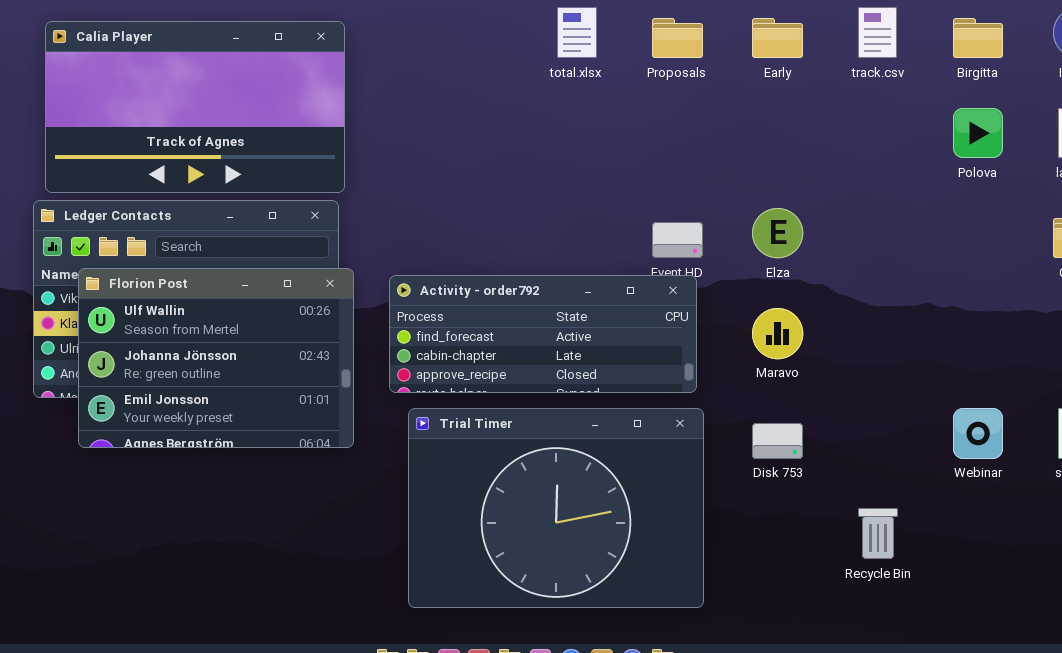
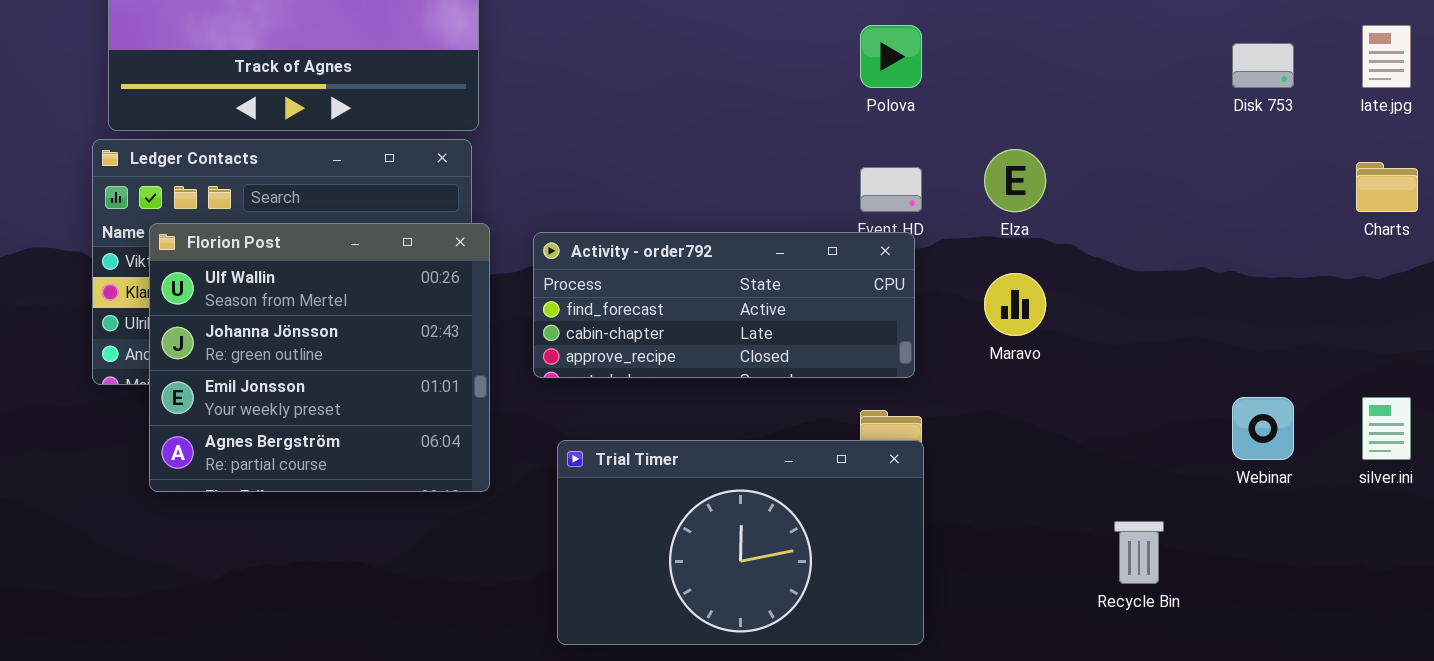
Polova: [953,108,1003,158] -> [860,25,922,88], moved
Florion Post: [78,268,354,448] -> [149,223,490,492], resized
Trial Timer: [408,408,704,608] -> [557,440,924,645], resized
Disk 753: [752,423,803,459] -> [1232,43,1294,88], moved

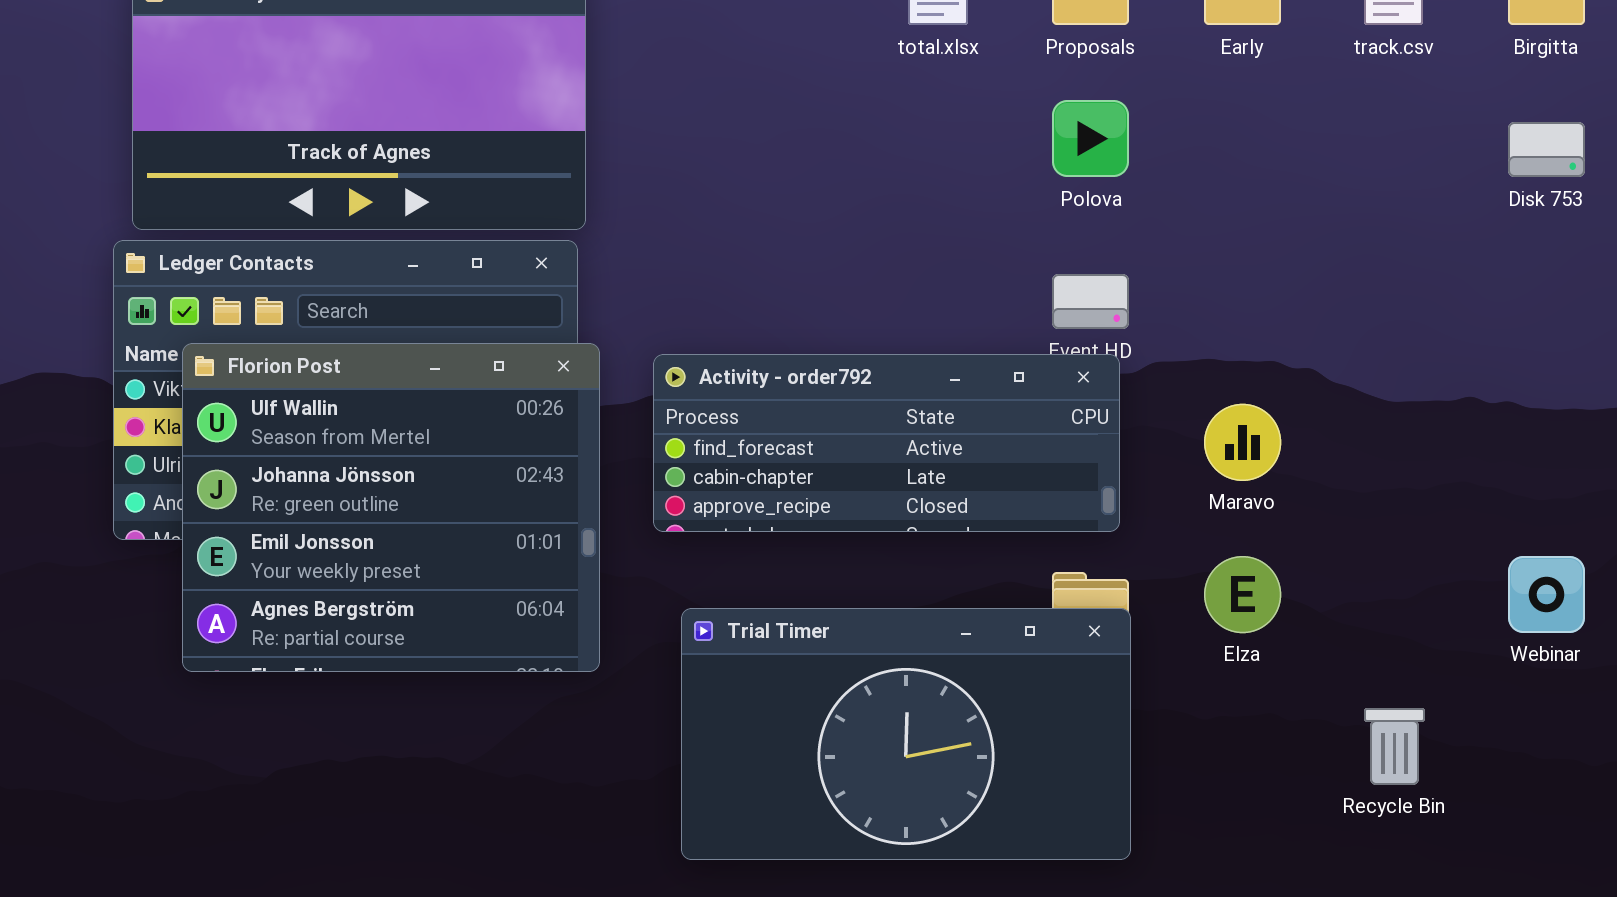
Elza: [984,149,1046,212] -> [1204,556,1281,633], moved

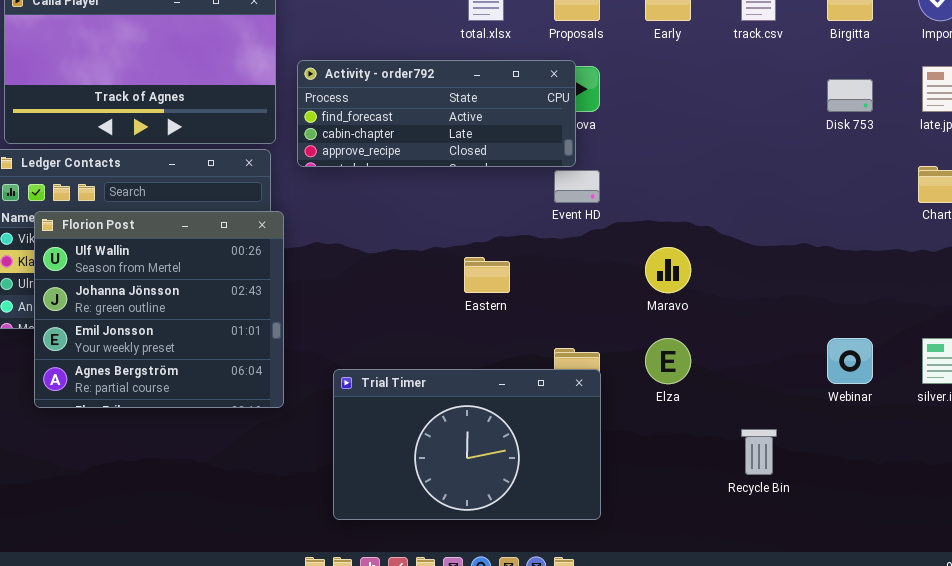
Activity - order792: [653,354,1120,532] -> [297,60,576,167], moved

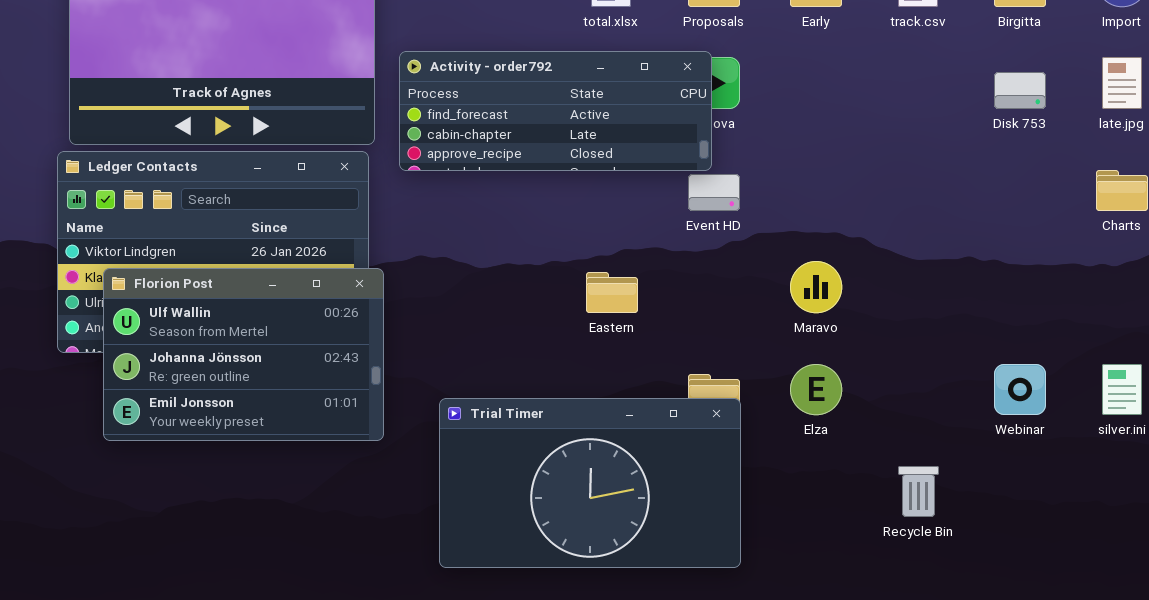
Florion Post: [34,211,284,408] -> [103,268,384,441], resized

